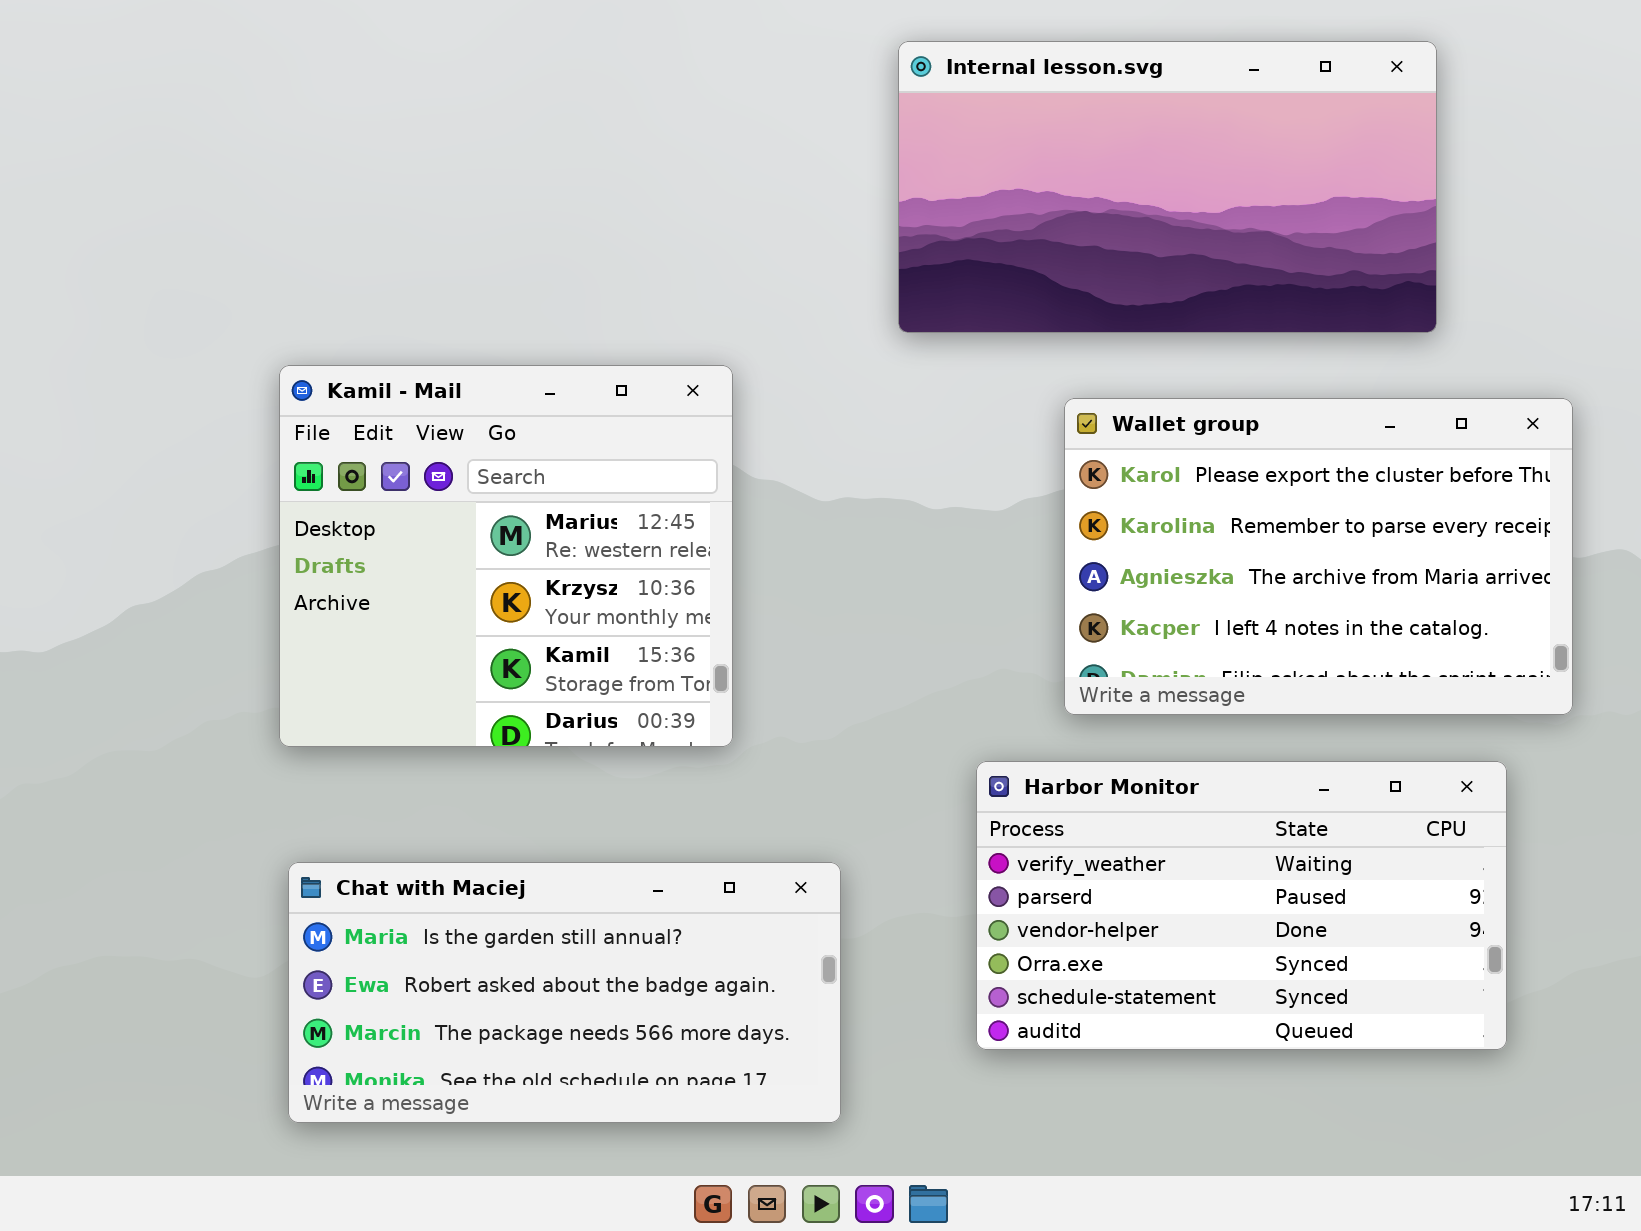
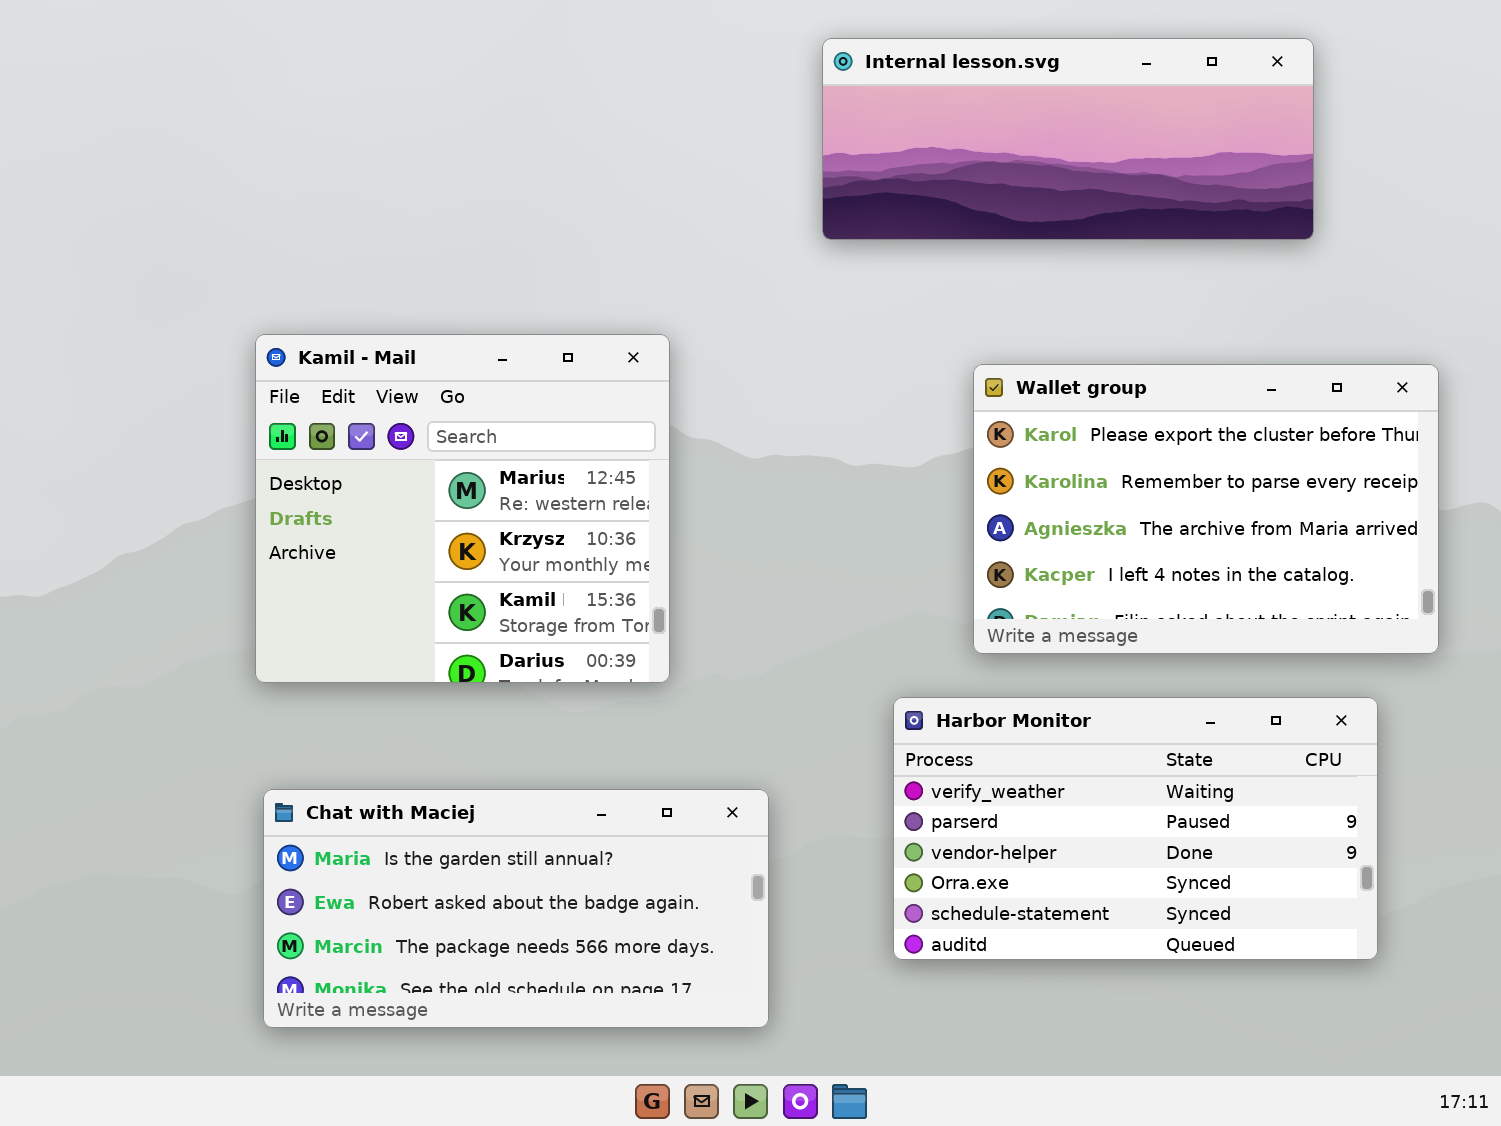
Internal lesson.svg: [898,41,1437,333] -> [822,38,1314,240], resized

